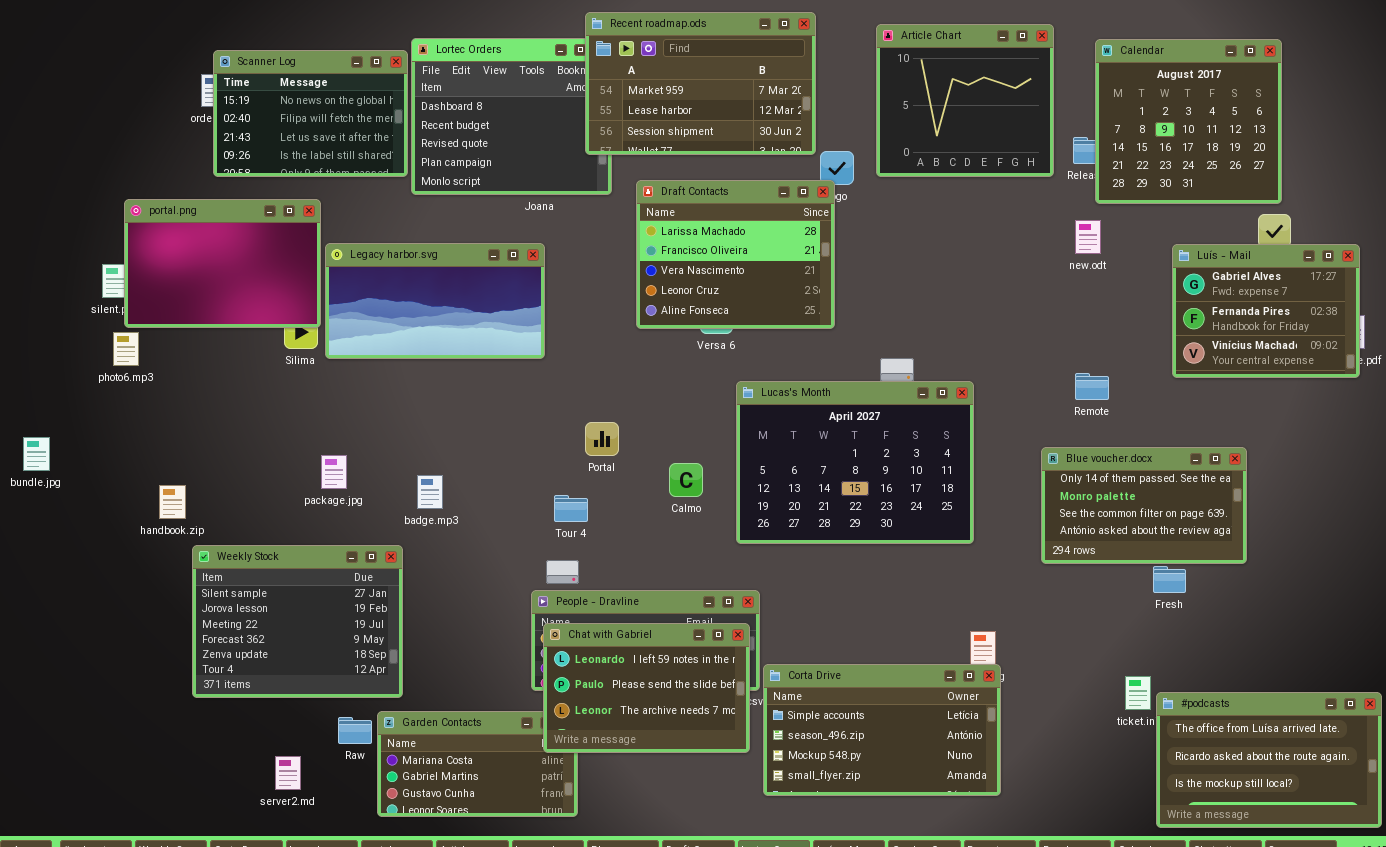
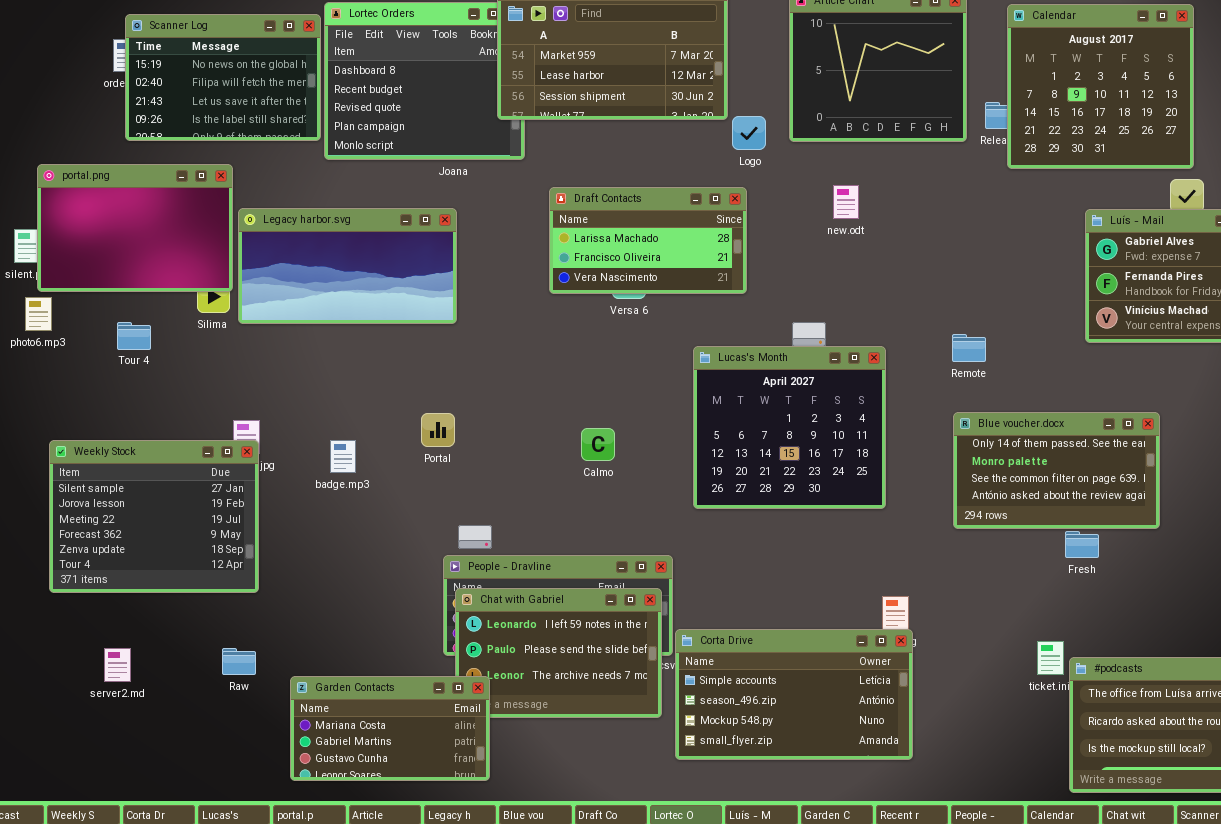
Draft Contacts: [636,180,835,329] -> [549,187,747,294], resized
new.odt: [1075,220,1101,254] -> [833,185,859,219], moved
Remote: [1075,373,1109,400] -> [952,334,986,362], moved
Lucas's Month: [736,381,974,544] -> [693,346,886,509], resized
Portal: [585,422,619,456] -> [421,413,455,447], moved
Tour 4: [554,495,588,522] -> [117,322,151,350], moved
Weekly Stock: [192,545,403,698] -> [49,440,259,593], moved
Garden Contacts: [377,711,578,817] -> [290,676,490,781], raised
Raw: [338,717,372,744] -> [222,648,256,675], moved
server2.md: [275,756,301,790] -> [104,648,131,682], moved

